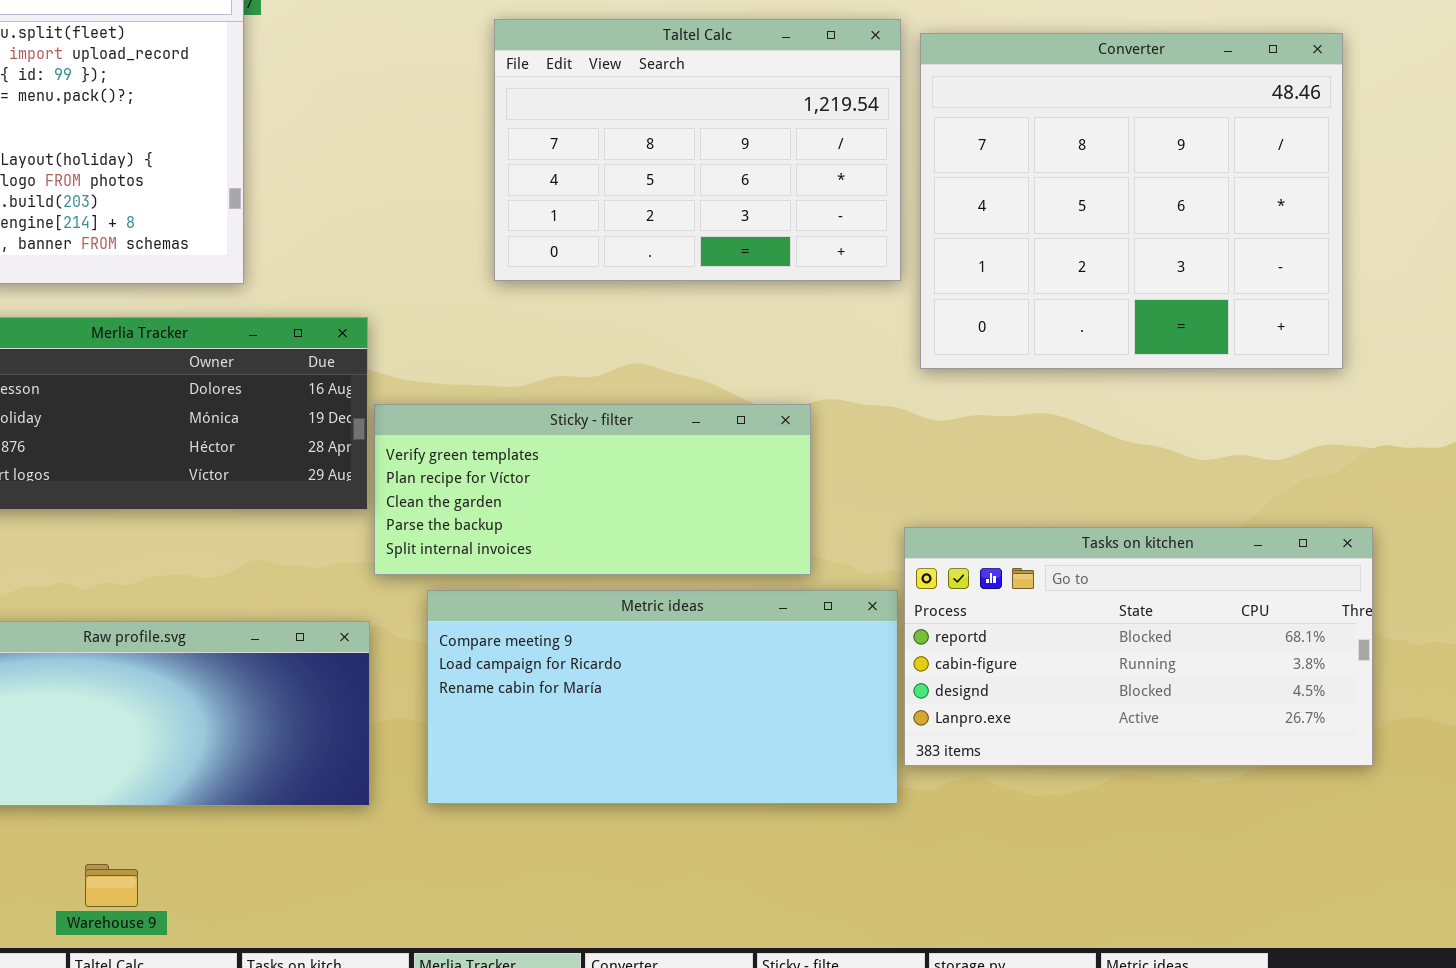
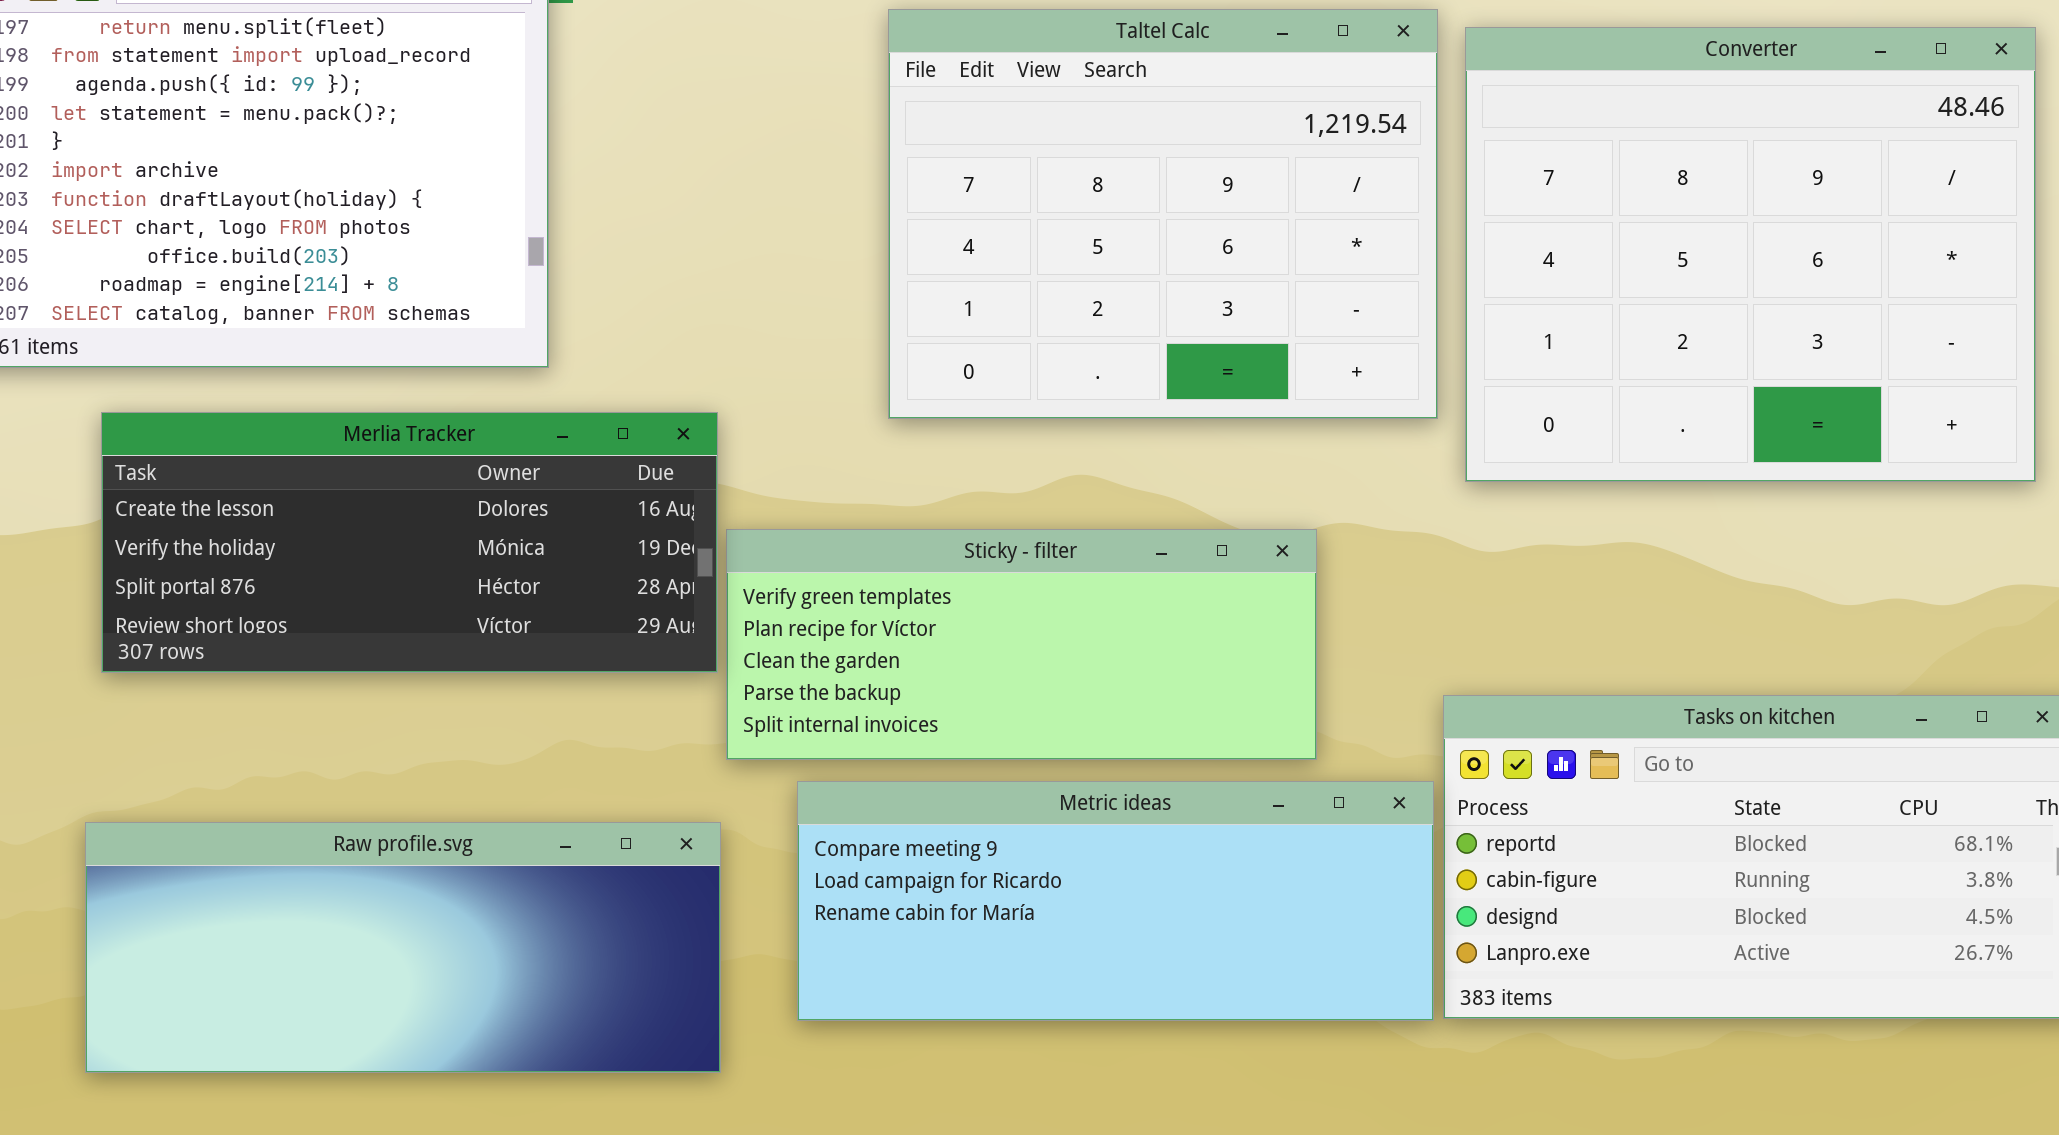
Taltel Calc: [494,19,901,281] -> [888,9,1438,419], resized
Metric ideas: [427,590,898,804] -> [797,781,1434,1021], resized

